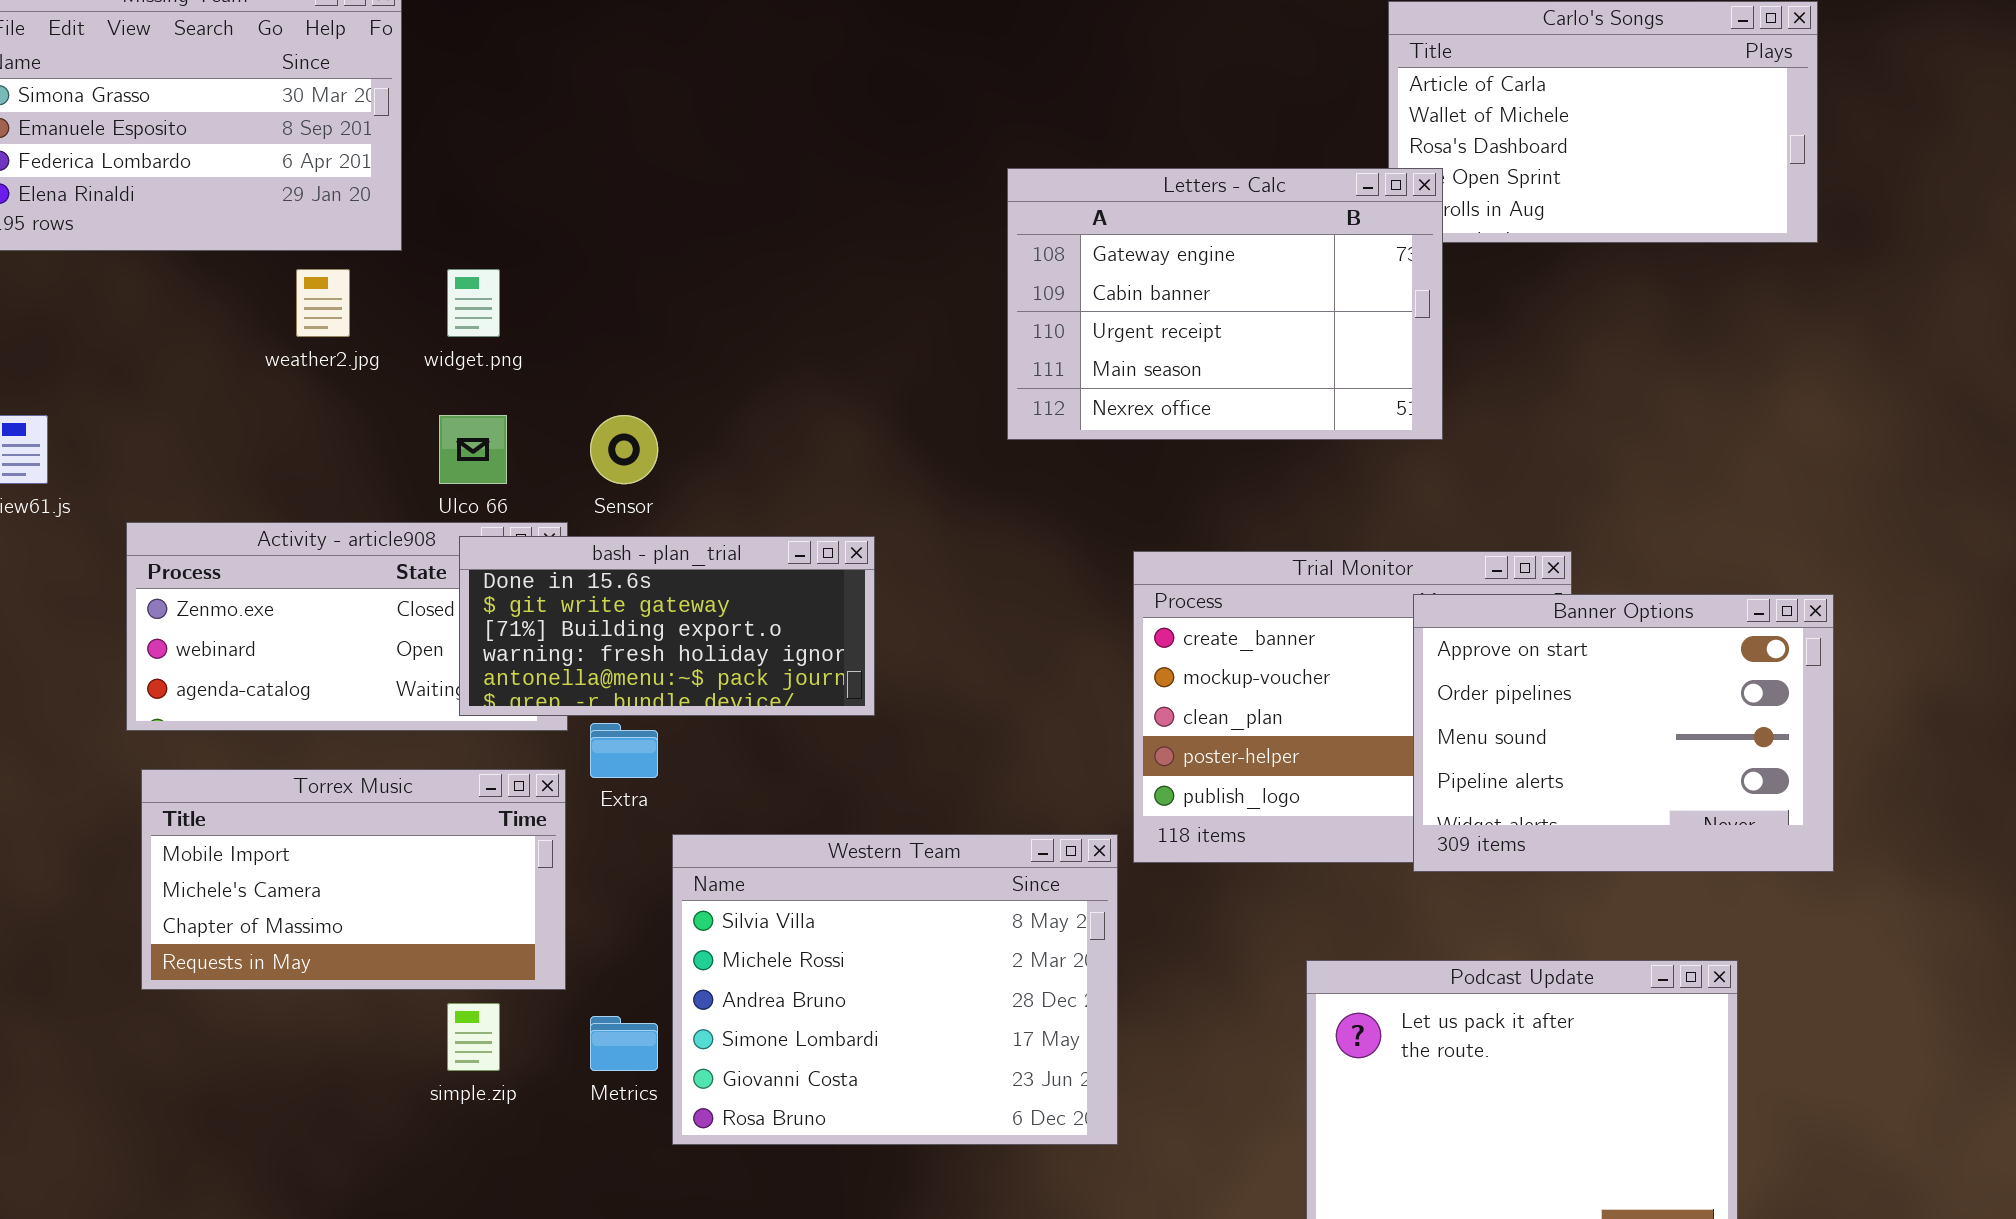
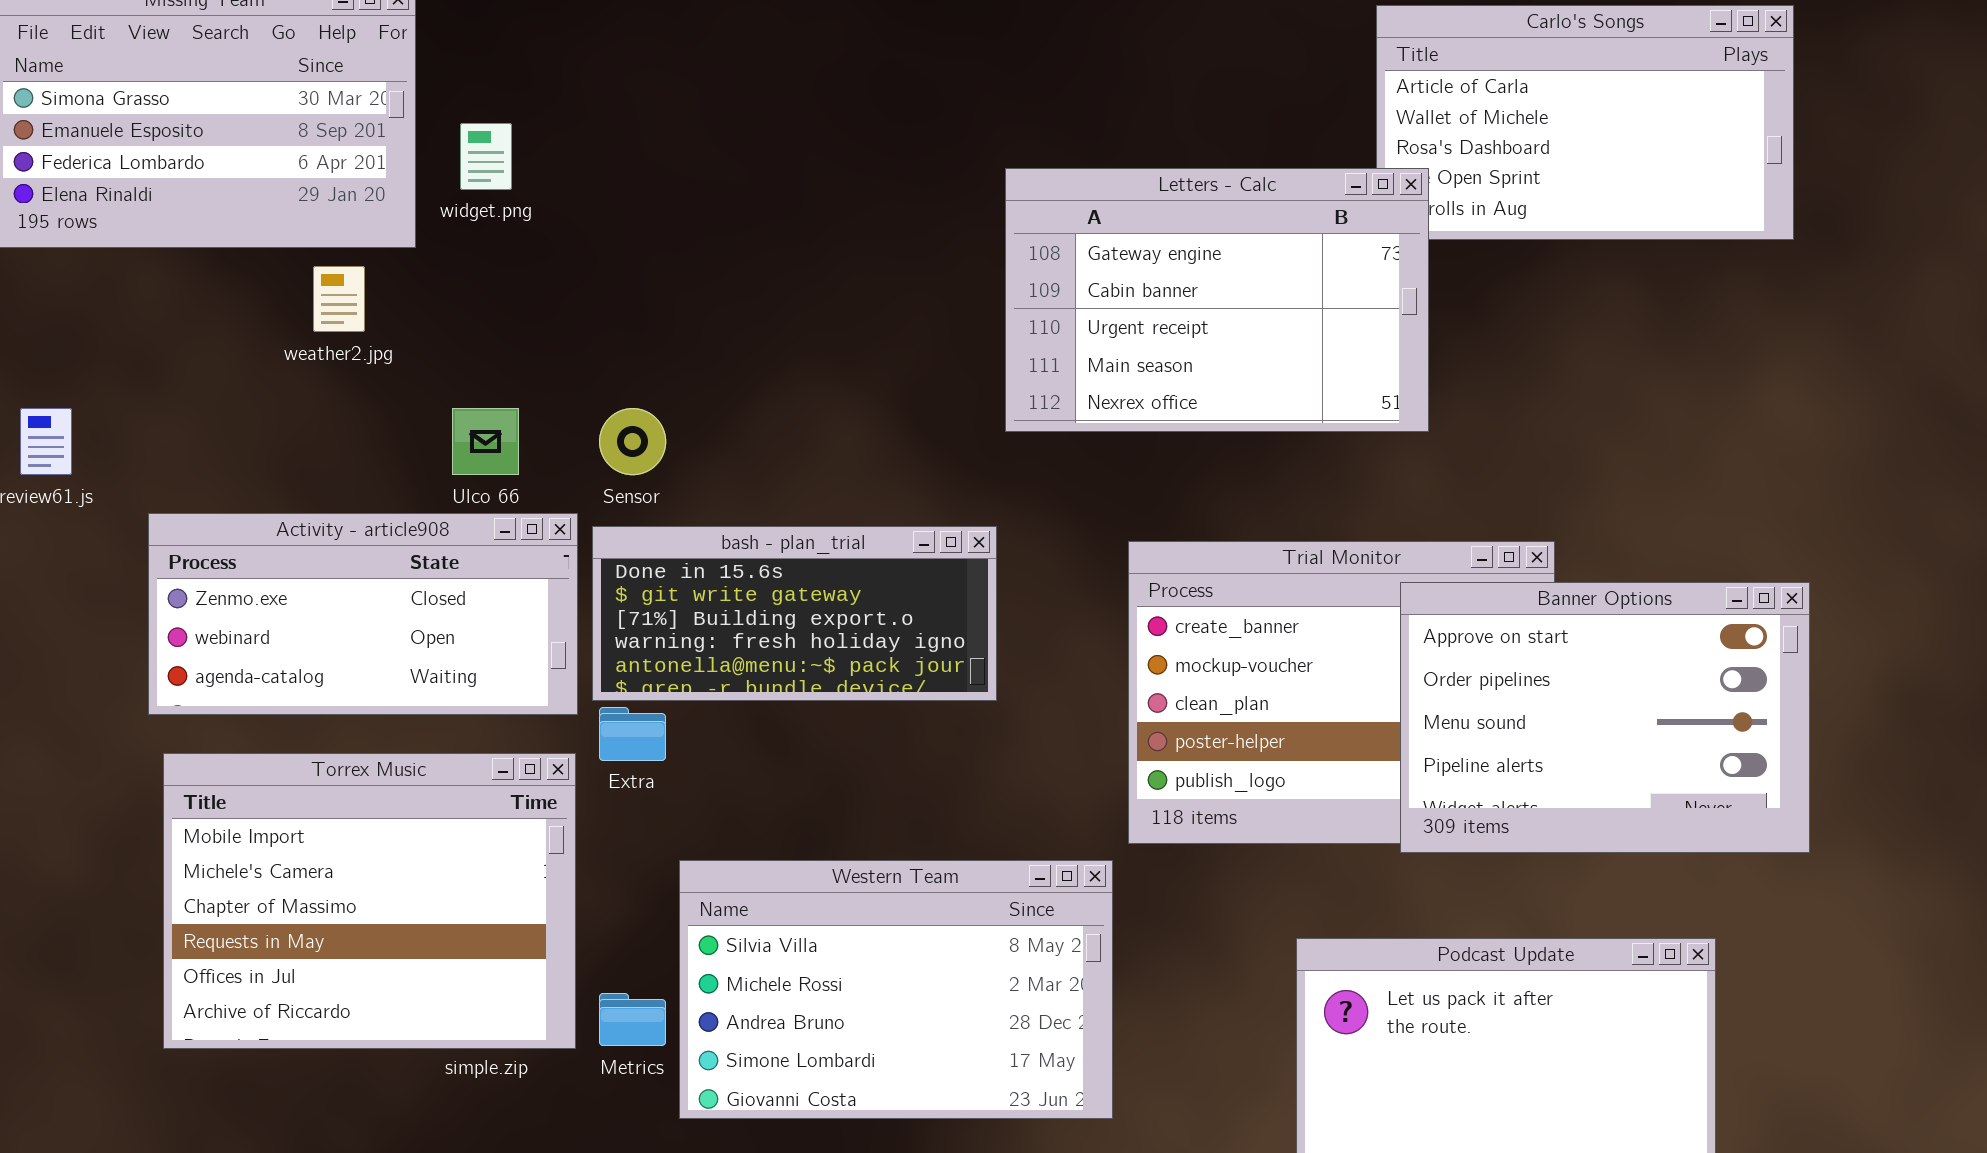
widget.png: [447,269,500,337] -> [460,123,512,190], moved
bash - plan_trial: [459,536,875,716] -> [592,526,997,701], moved
Torrex Music: [141,769,566,990] -> [163,753,576,1049], resized
Western Team: [672,834,1118,1145] -> [679,860,1113,1119], resized

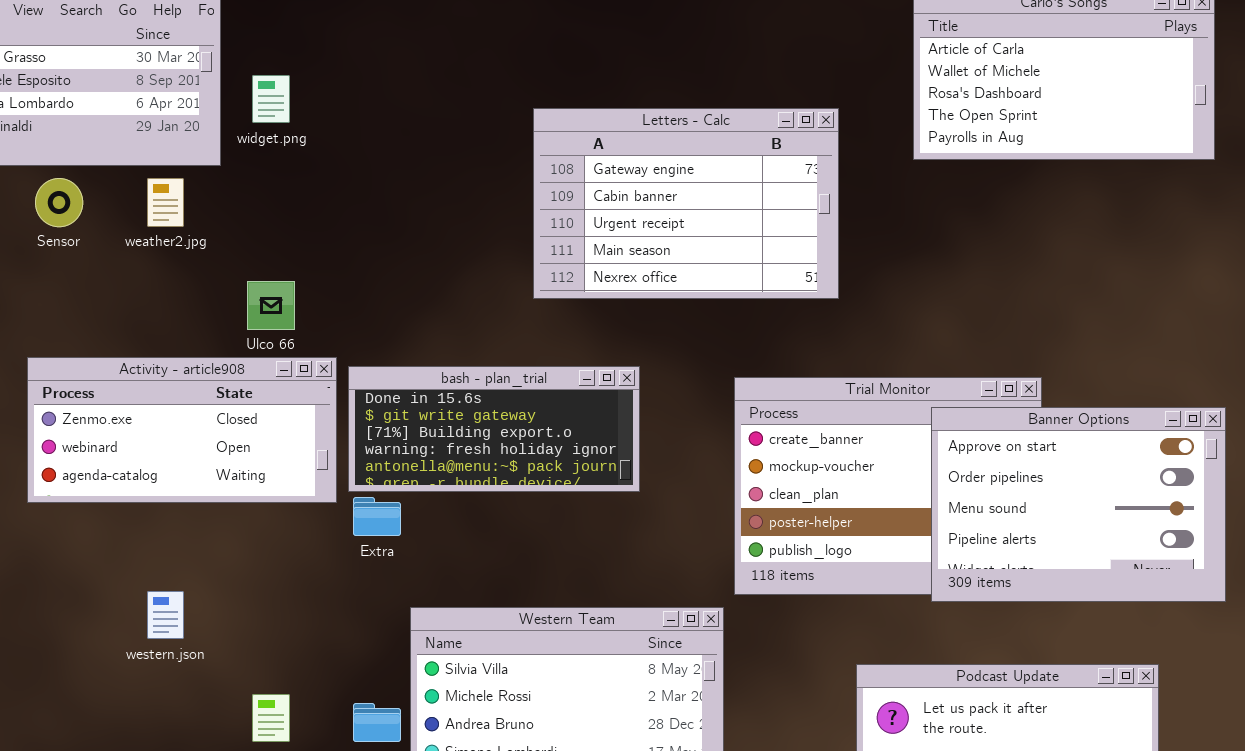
Letters - Calc: [1005,168,1429,432] -> [533,108,839,299], moved
Sensor: [599,408,666,475] -> [35,178,83,227], moved
Torrex Music: [163,753,576,1049] -> none, closed

